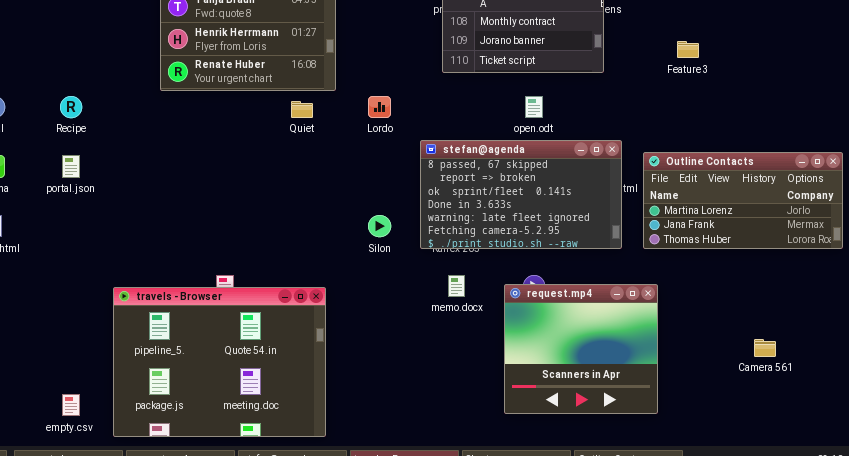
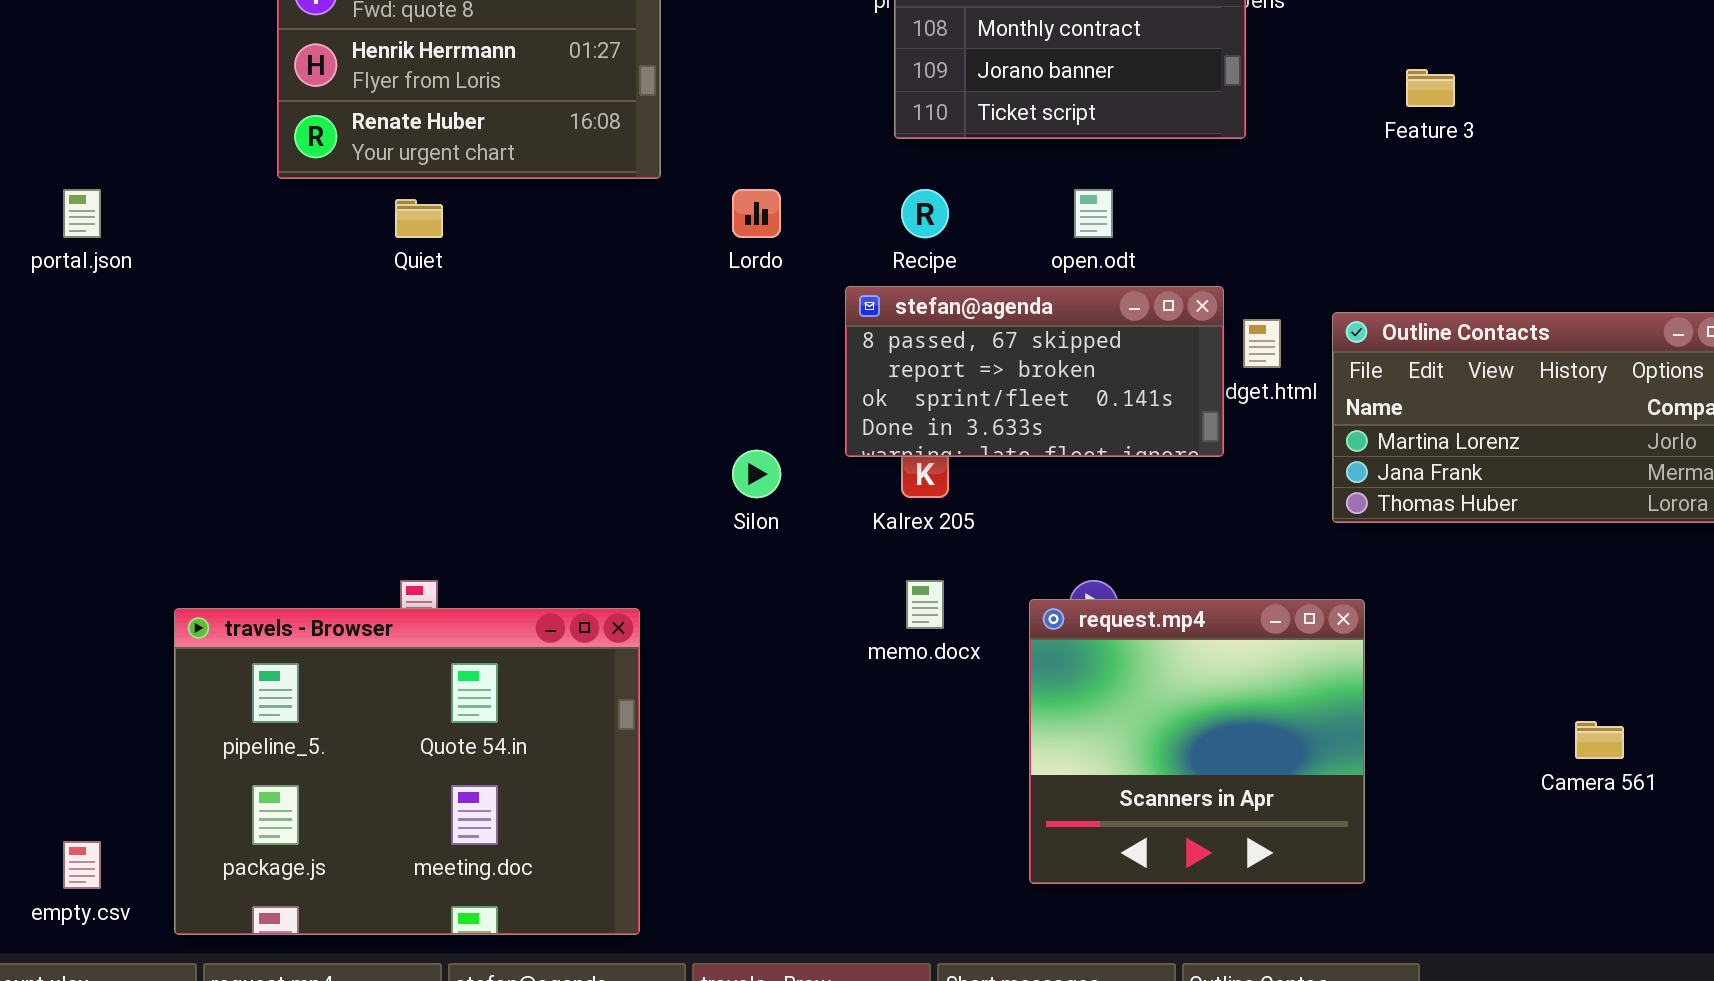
Recipe: [60,96,82,118] -> [901,189,949,238], moved
Quiet: [291,101,313,118] -> [395,199,443,238], moved
stefan@agenda: [420,140,622,249] -> [845,286,1224,457], resized
portal.json: [62,155,80,178] -> [63,189,101,238], moved

